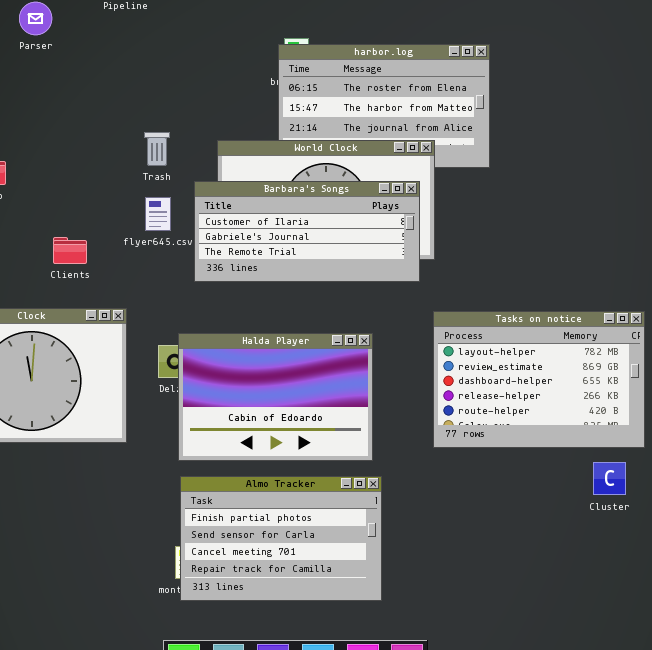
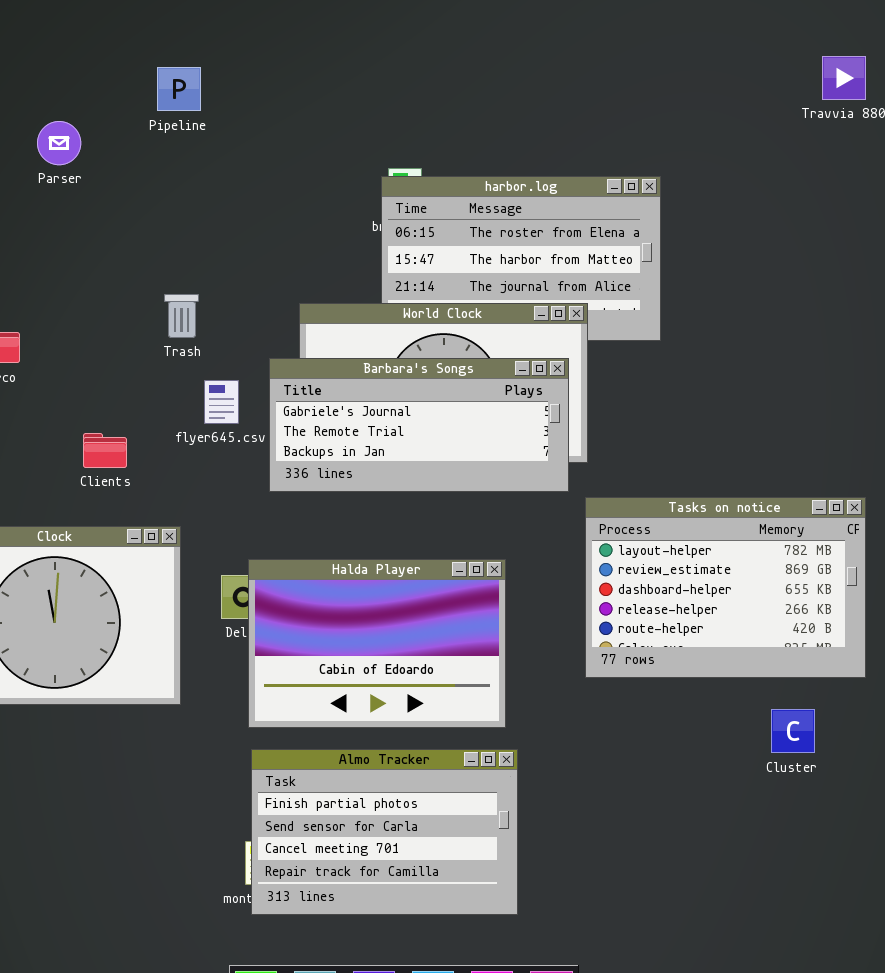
Trash: [144,132,170,166] -> [164,294,199,338], moved
Barbara's Songs: [194,181,420,282] -> [269,358,569,492], scrolled down 1 row
Tasks on notice: [433,311,645,448] -> [585,497,866,678], moved
Cluster: [593,462,626,495] -> [771,709,815,753], moved

